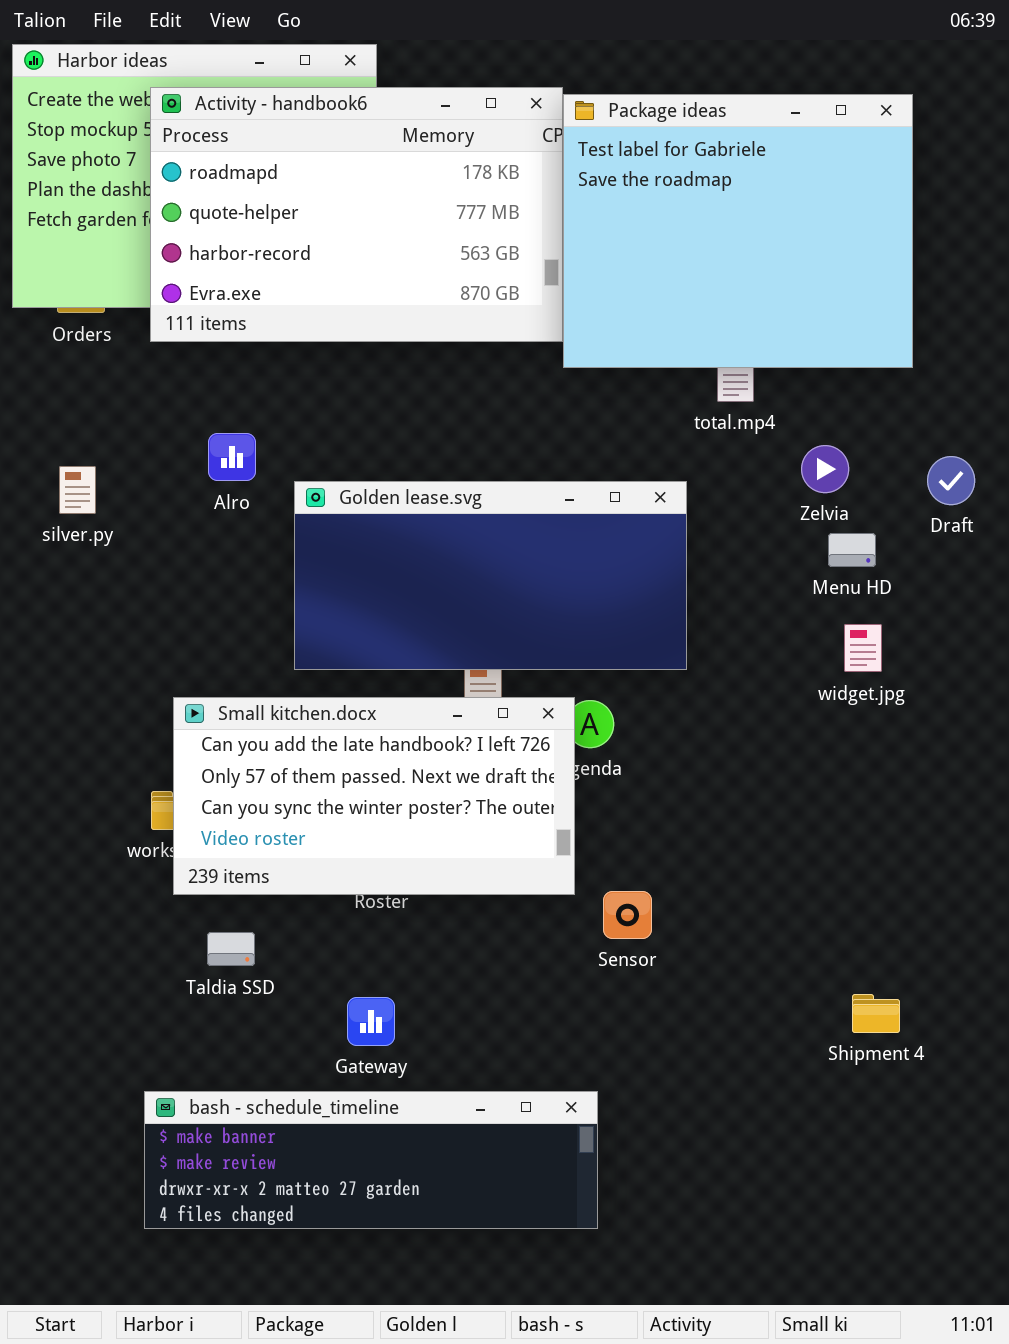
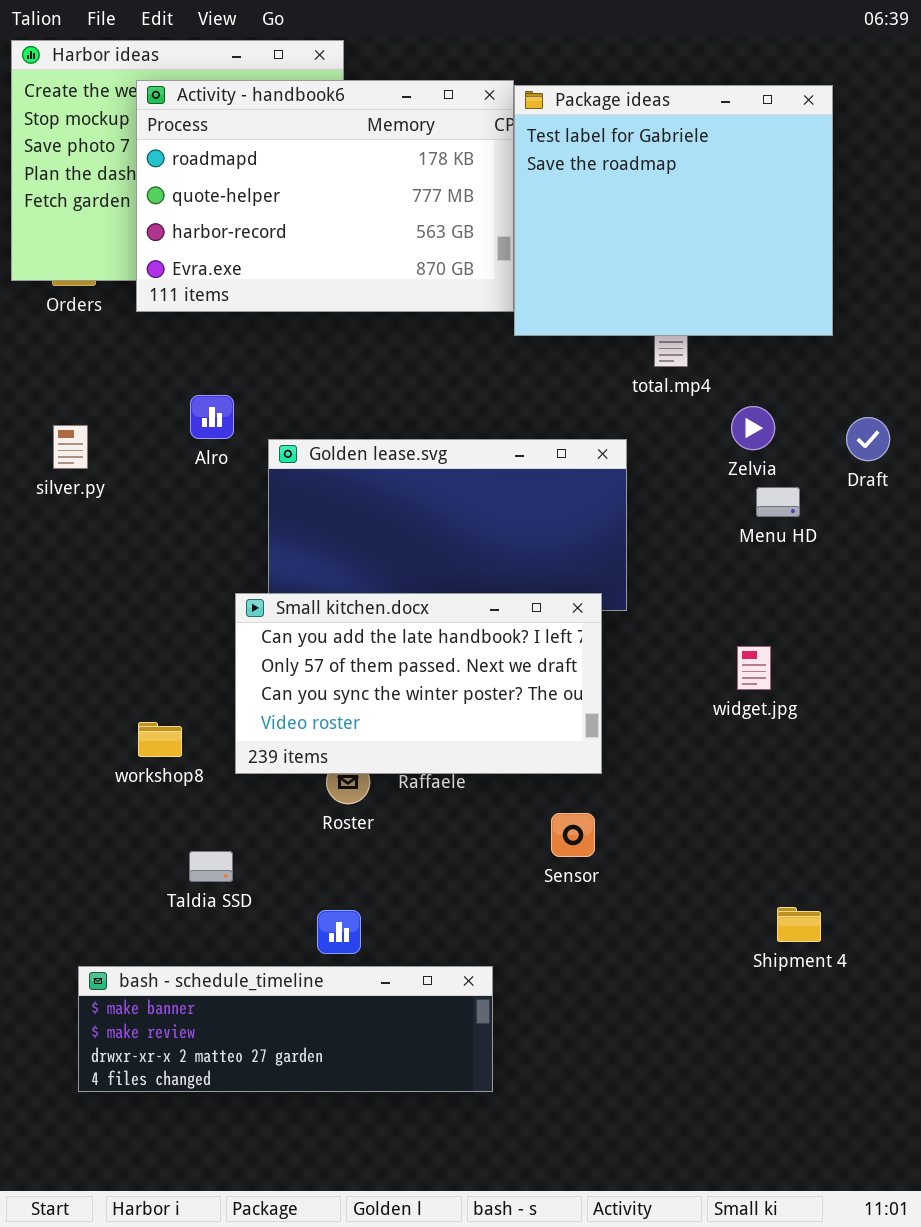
widget.jpg: [844,624,882,672] -> [737,646,771,690], moved
Small kitchen.docx: [173,697,575,895] -> [235,593,602,774], moved
bash - schedule_timeline: [144,1091,598,1229] -> [78,966,493,1092], moved

